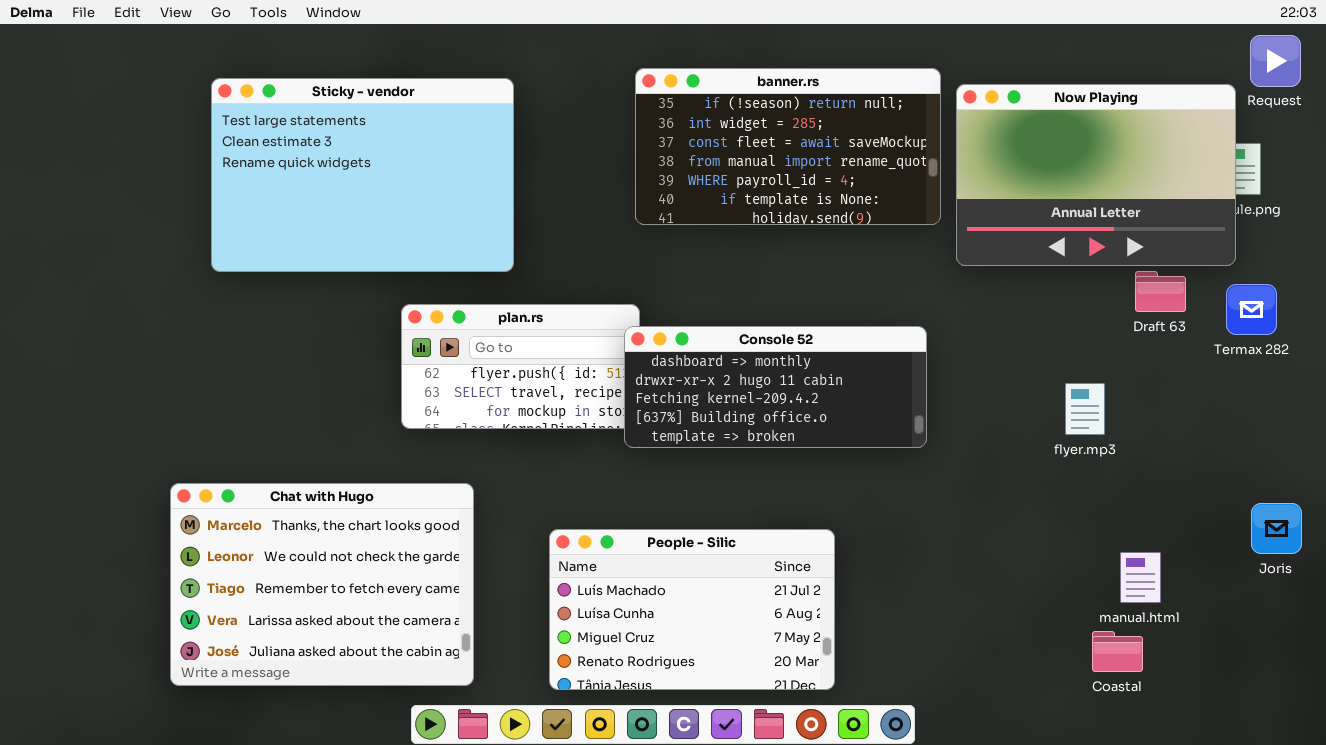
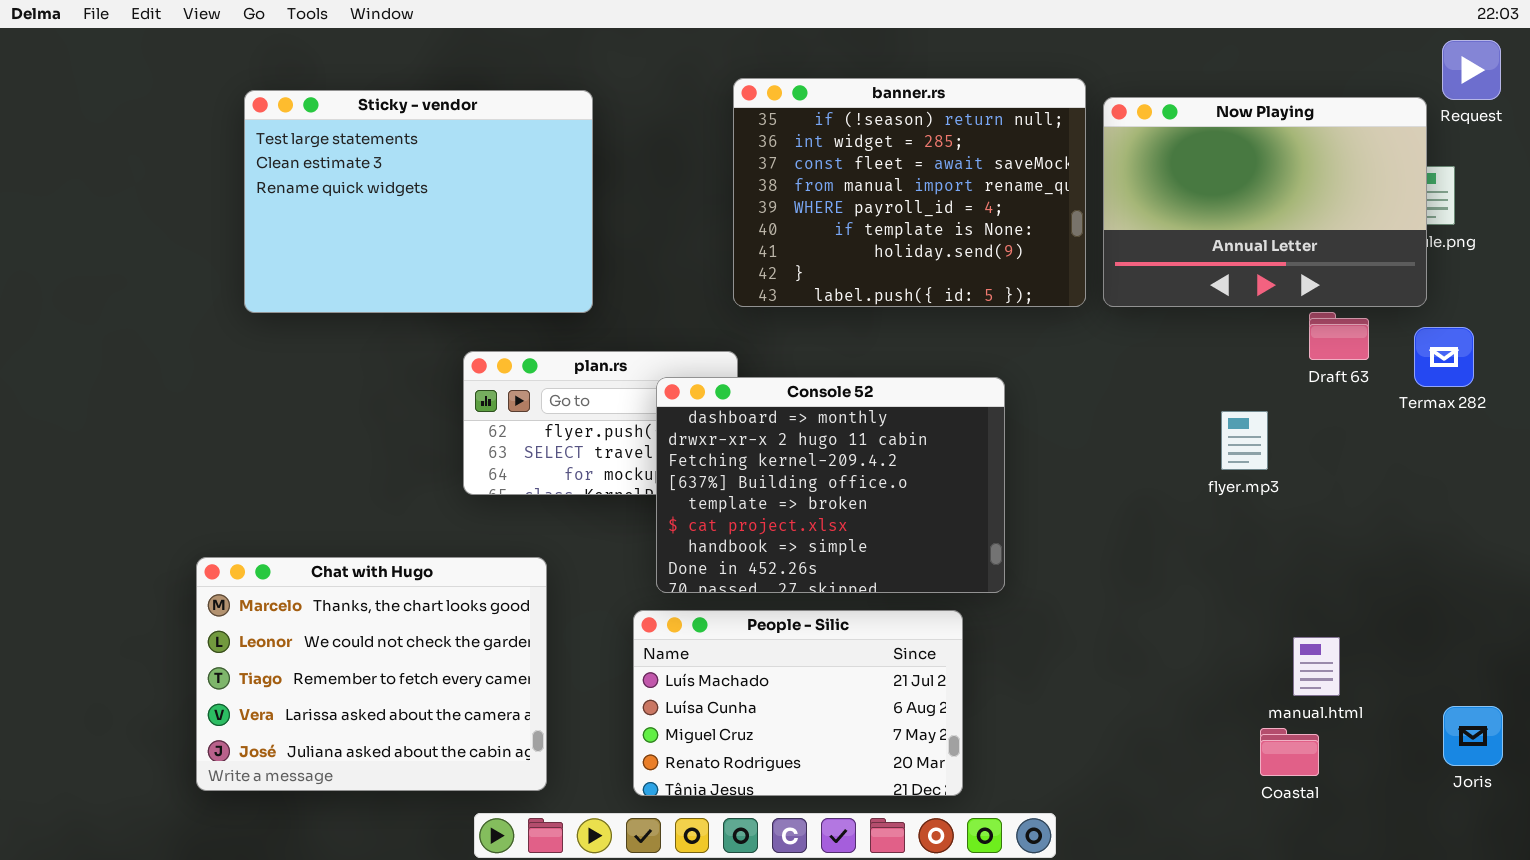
banner.rs: [635,68,941,225] -> [733,78,1086,307], resized
Console 52: [624,326,927,448] -> [656,377,1005,593], moved, resized
flyer.mp3: [1065,383,1105,435] -> [1221,411,1268,470], moved
Joris: [1251,503,1302,554] -> [1443,706,1503,766], moved

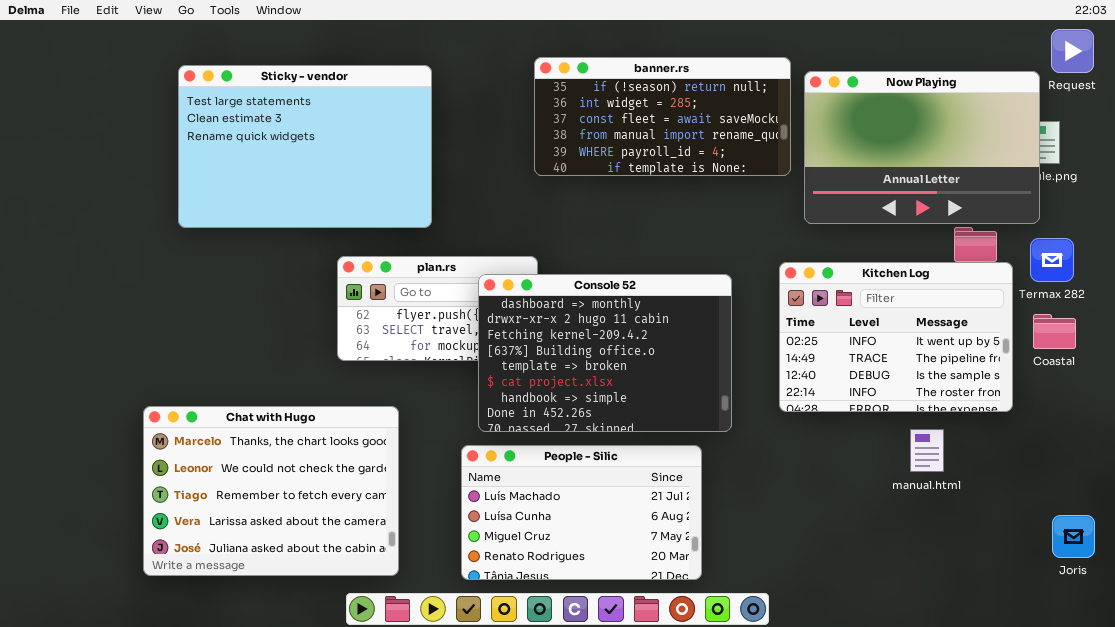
banner.rs: [733,78,1086,307] -> [534,57,791,176], resized
Kitchen Log: none -> [779,262,1013,412], opened
manual.html: [1293,637,1340,696] -> [910,429,944,472], moved
Coastal: [1260,728,1319,776] -> [1033,314,1076,349], moved

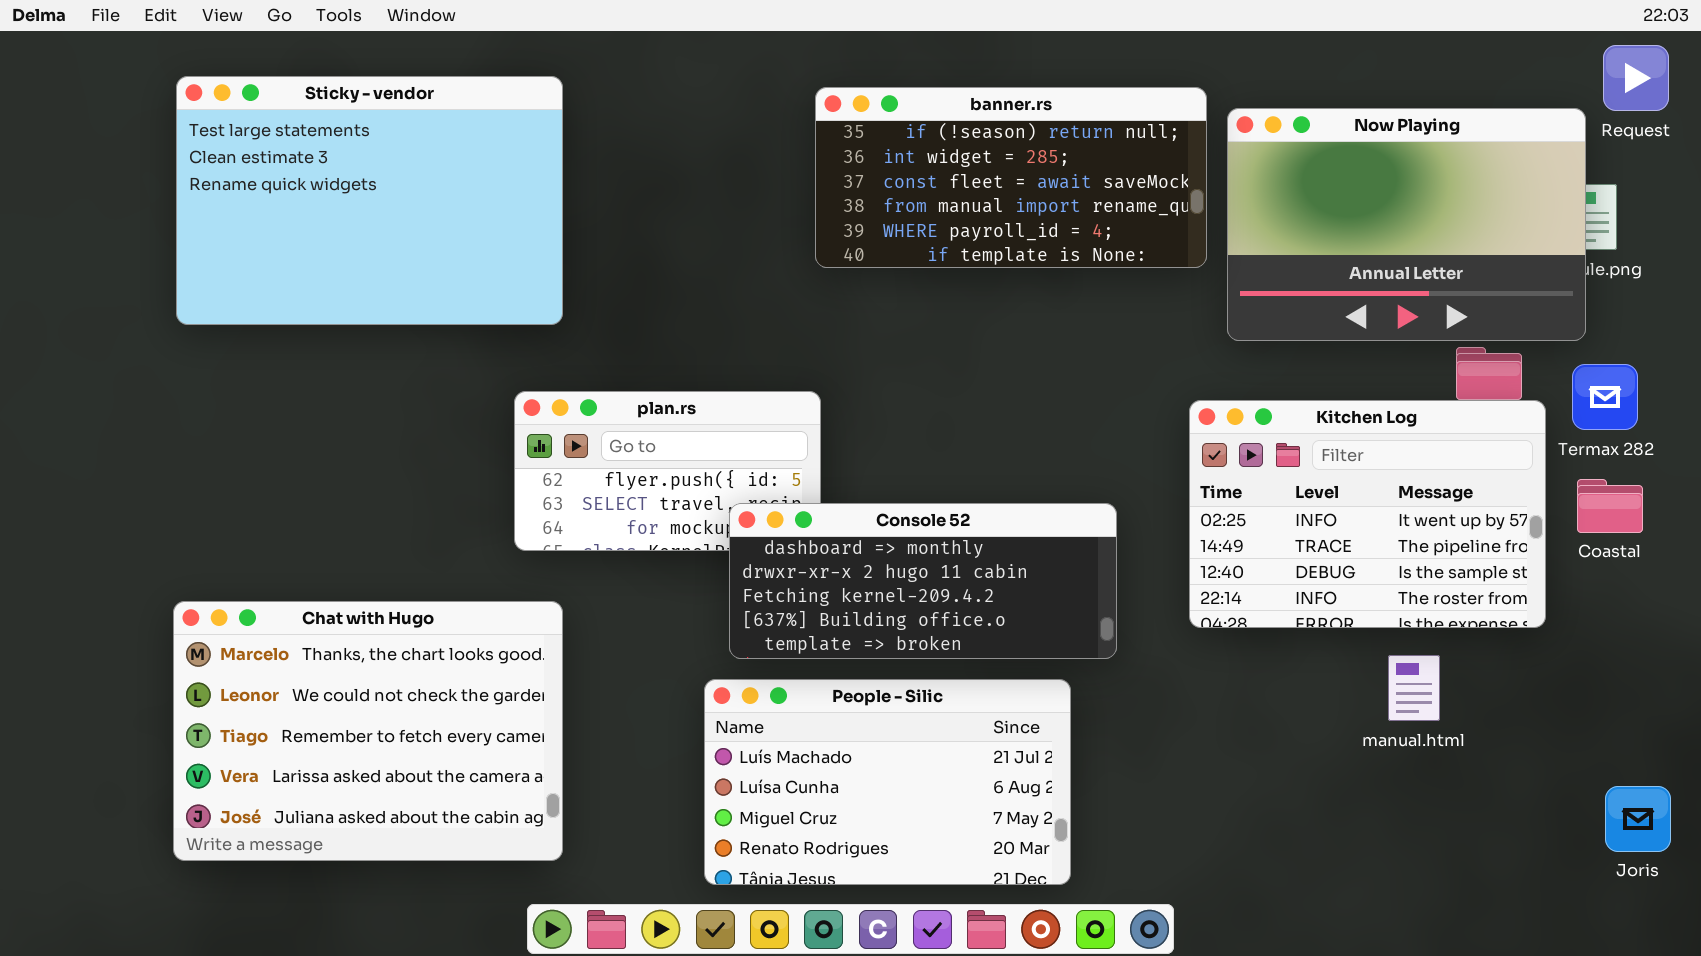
Sticky - vendor: [178,65,432,228] -> [176,76,563,325], moved
Console 52: [478,274,732,432] -> [729,503,1117,659], resized
Chat with Hugo: [143,406,399,576] -> [173,601,563,861], moved

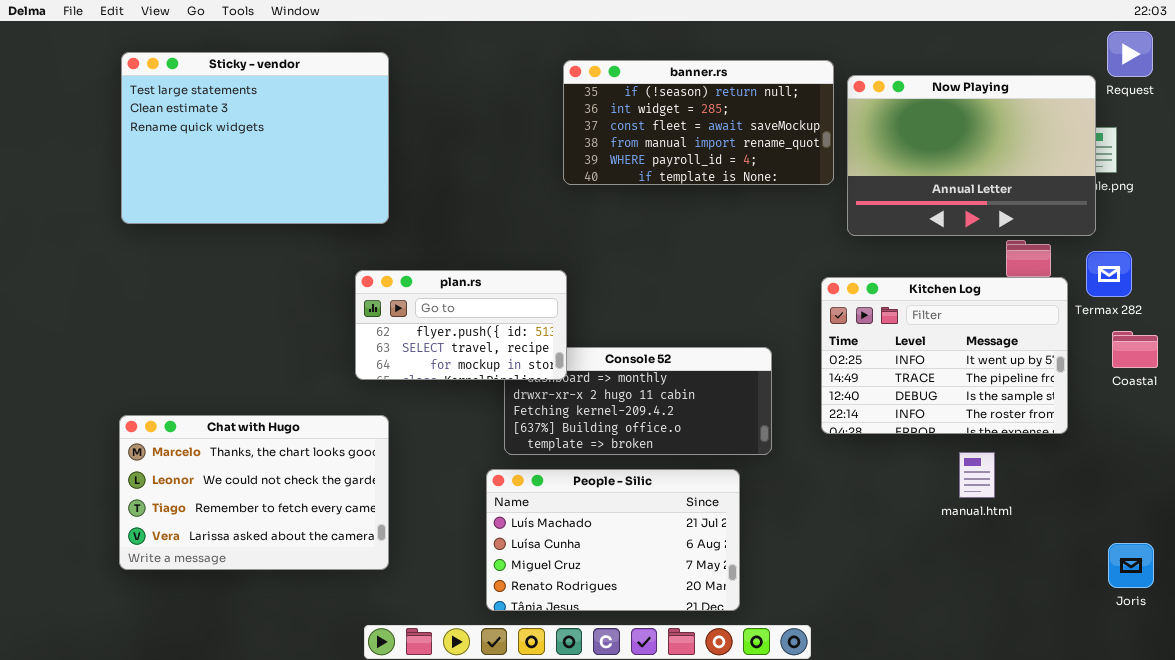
plan.rs: [514,391,821,551] -> [355,270,567,380], raised
Coastal: [1577,479,1643,533] -> [1112,331,1158,368], moved
Chat with Hugo: [173,601,563,861] -> [119,415,389,570], resized

